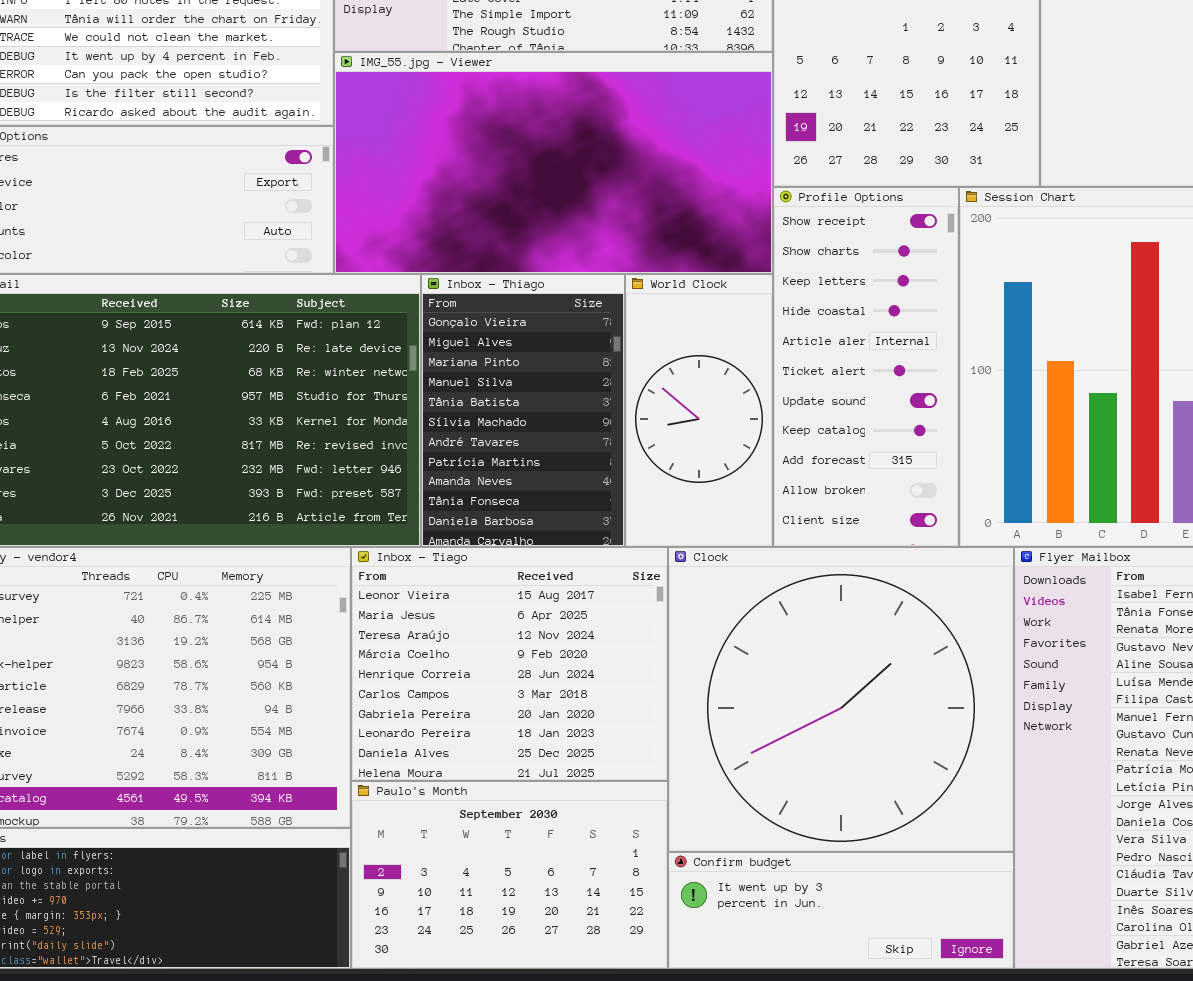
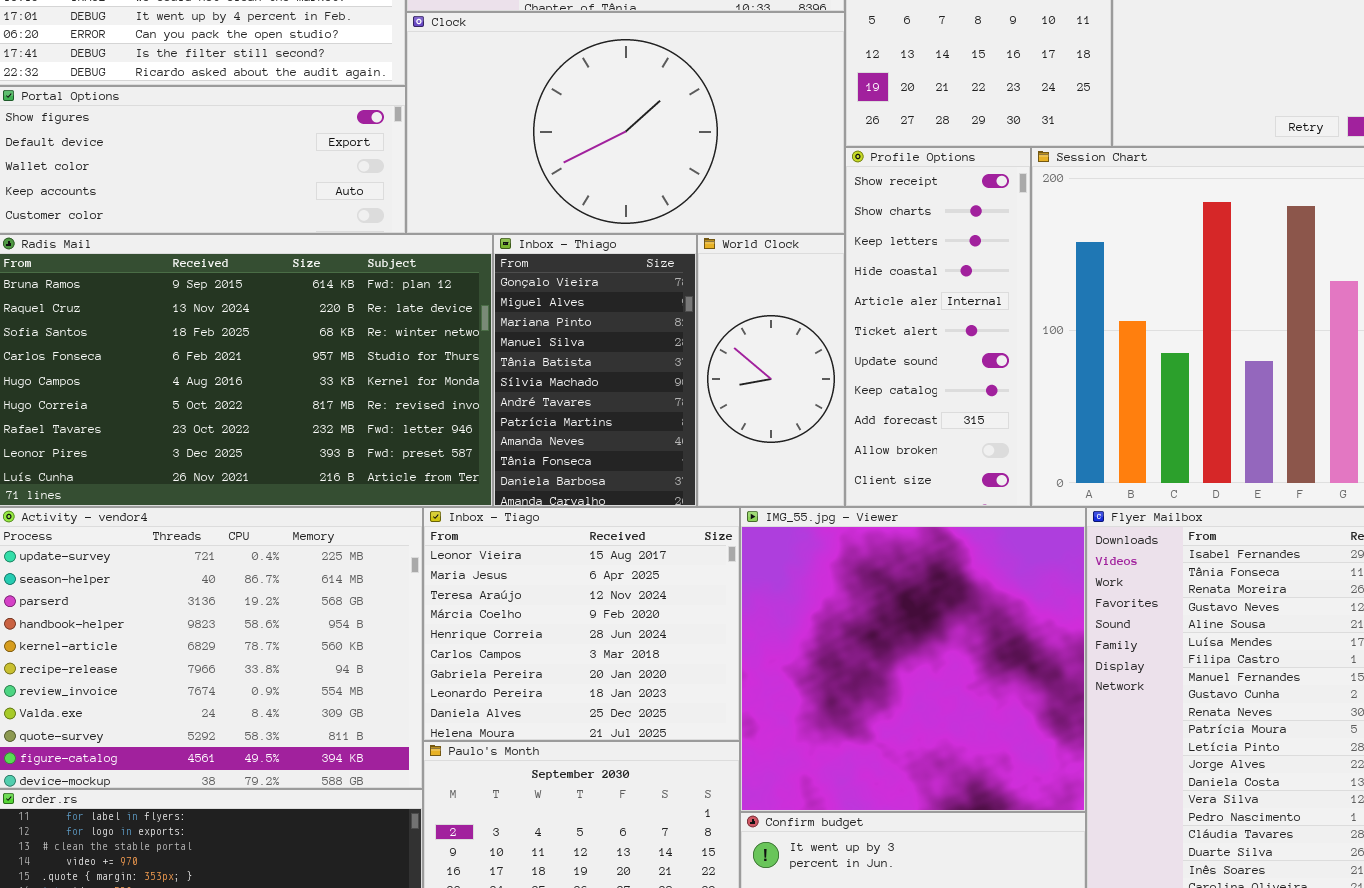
IMG_55.jpg - Viewer: [334,52,773,274] -> [740,507,1086,812], moved, resized
Clock: [668,547,1014,852] -> [406,12,845,234], moved, resized

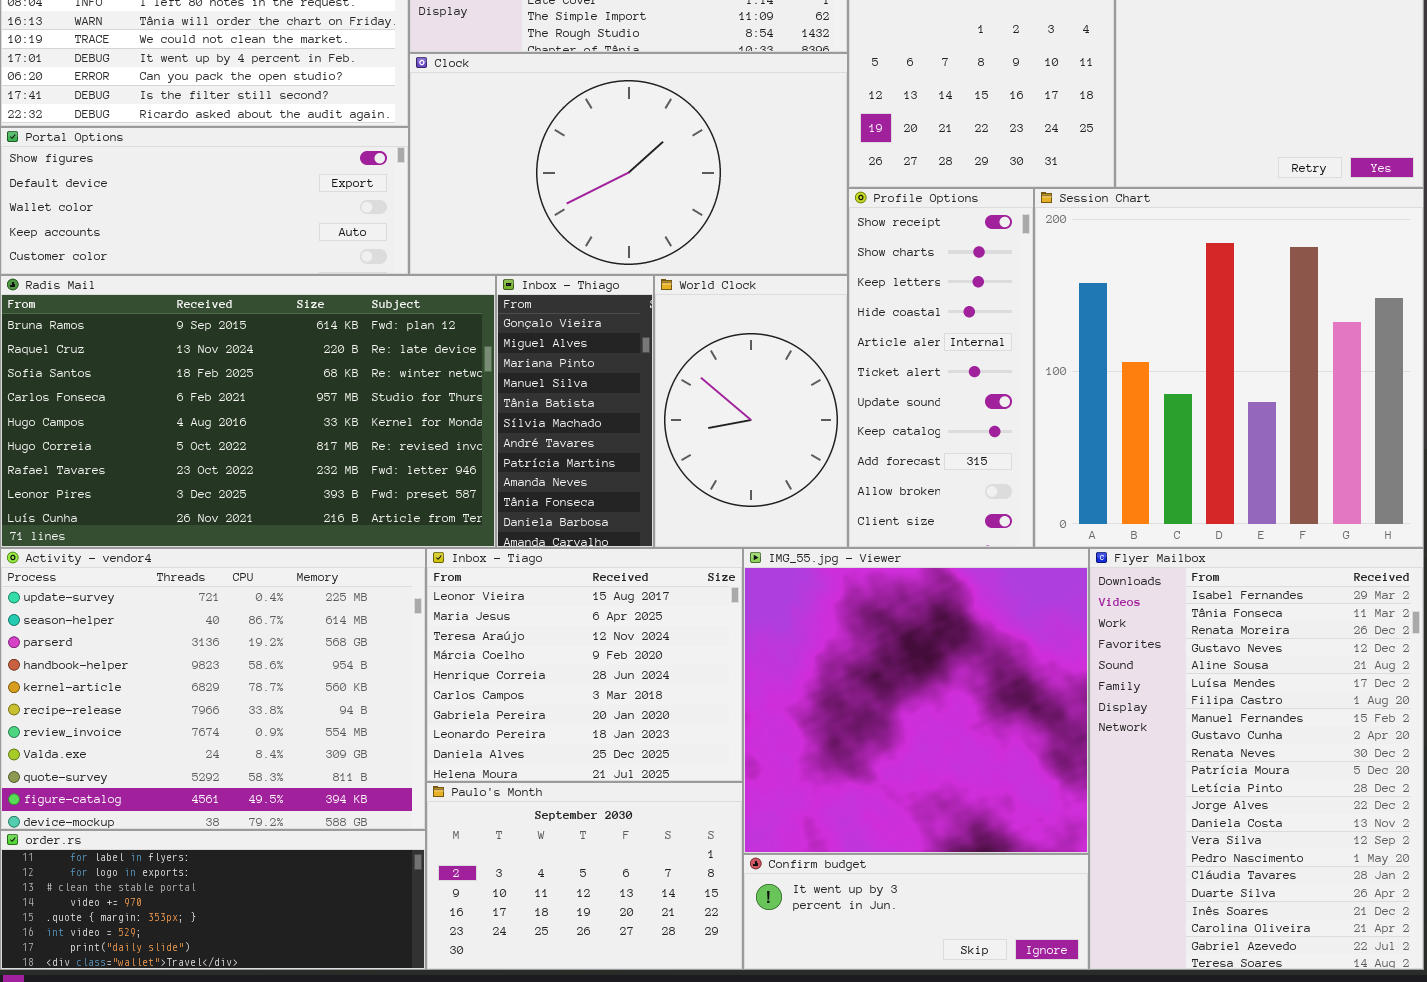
Inbox - Thiago: [493,234,697,507] -> [496,275,654,548], resized
World Clock: [697,234,845,507] -> [654,275,848,548], resized

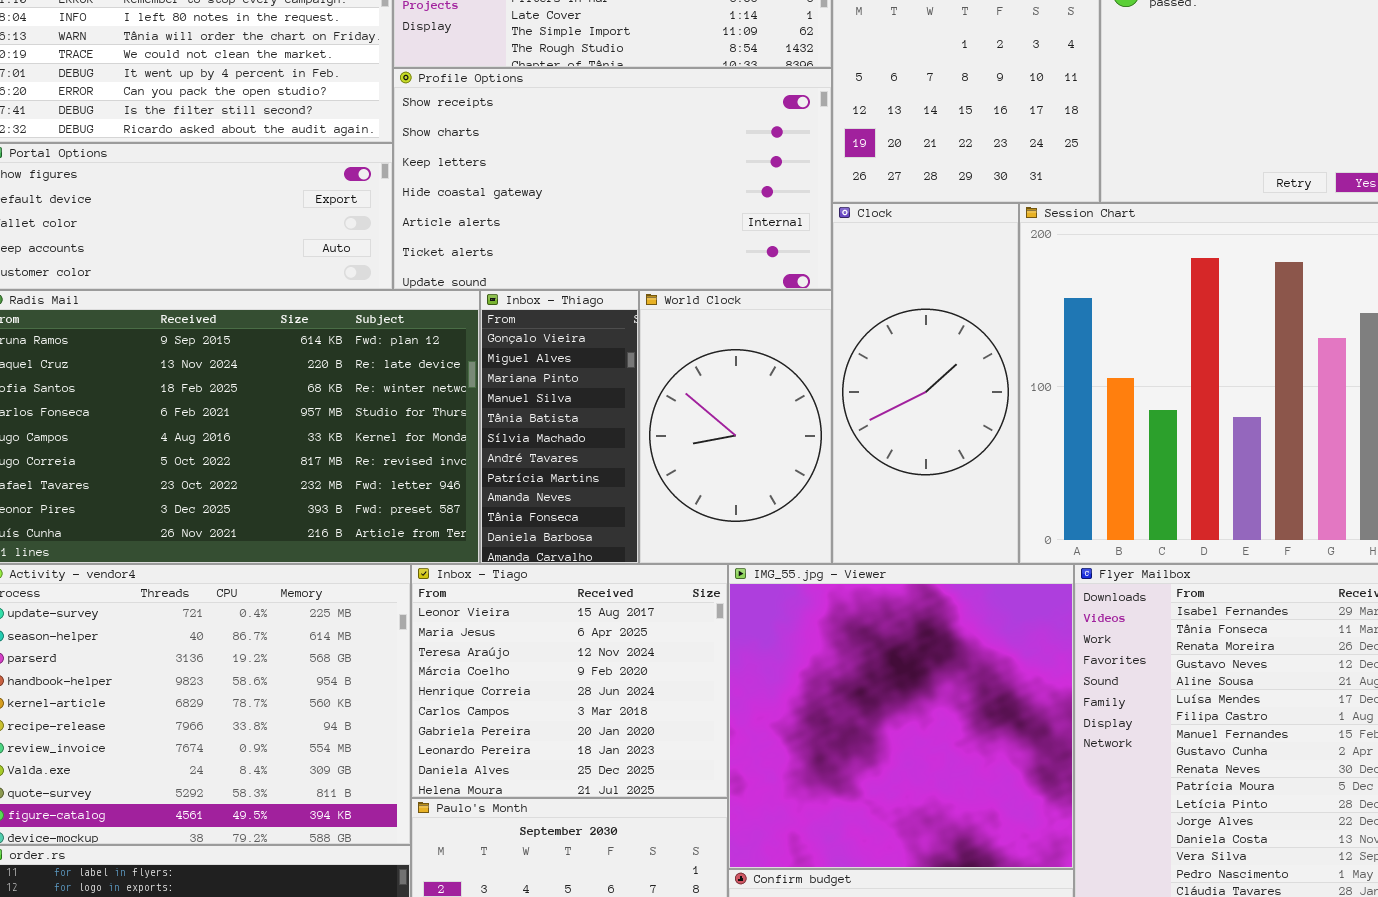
Clock: [409,53,848,275] -> [832,203,1019,564], moved, resized
Profile Options: [848,188,1034,548] -> [393,68,832,290], moved, resized

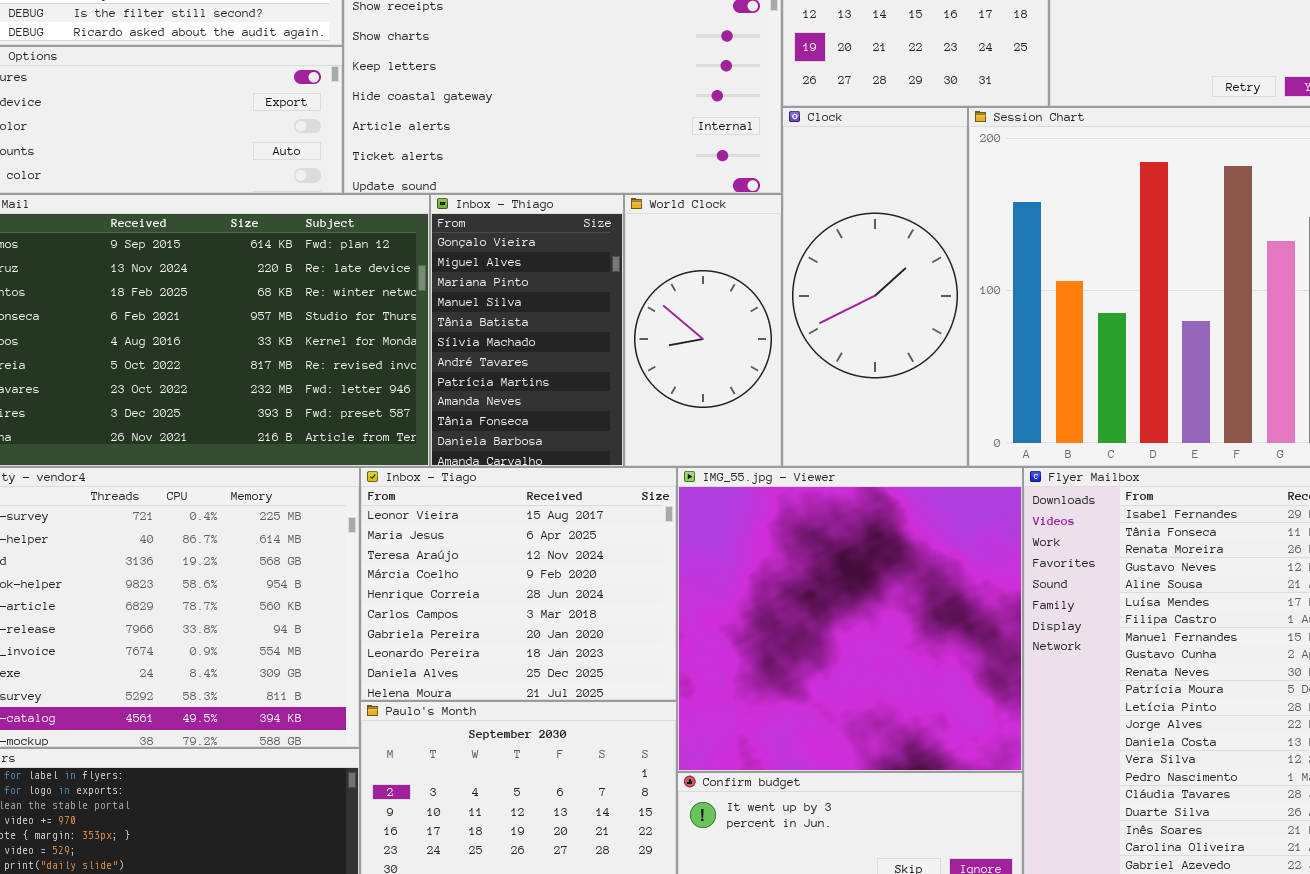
Inbox - Thiago: [480,290,639,564] -> [430,194,624,467], resized
World Clock: [639,290,832,564] -> [624,194,782,467], resized

